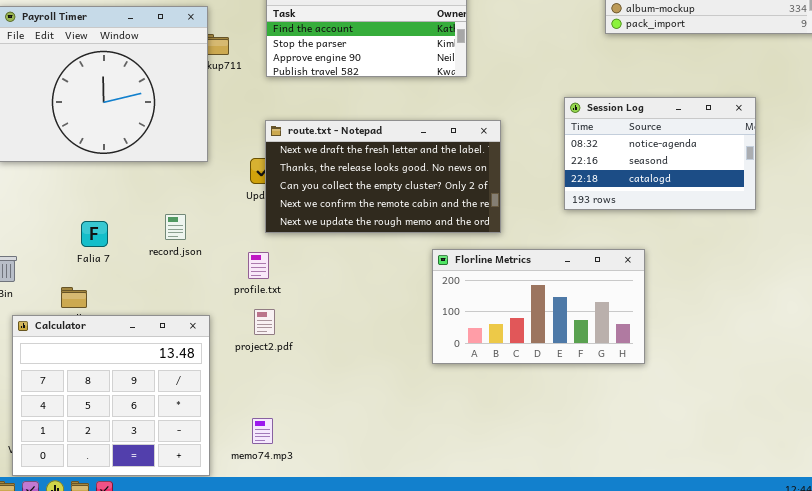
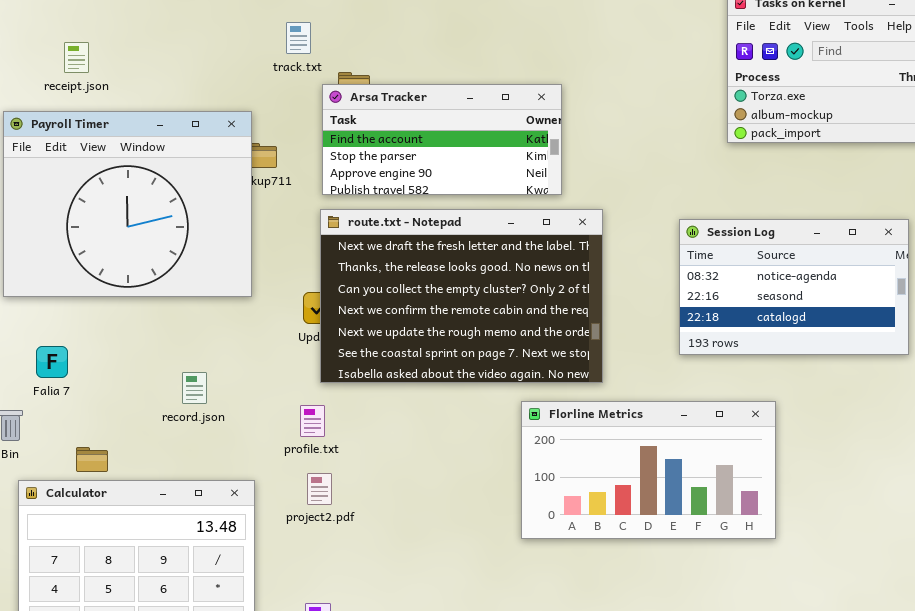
route.txt - Notepad: [265,120,501,233] -> [320,209,603,383], resized
record.json: [165,214,186,240] -> [182,372,207,404], moved
Falia 7: [81,221,108,247] -> [36,346,68,378], moved

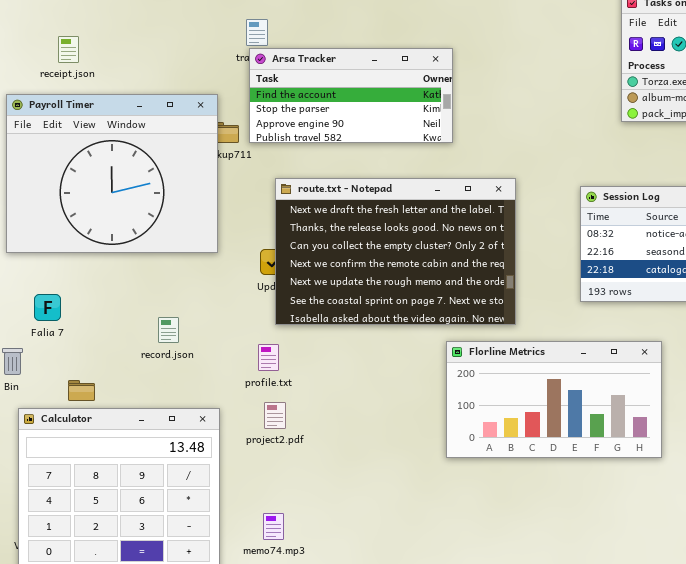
Arsa Tracker: [322,84,562,195] -> [249,48,453,143], moved

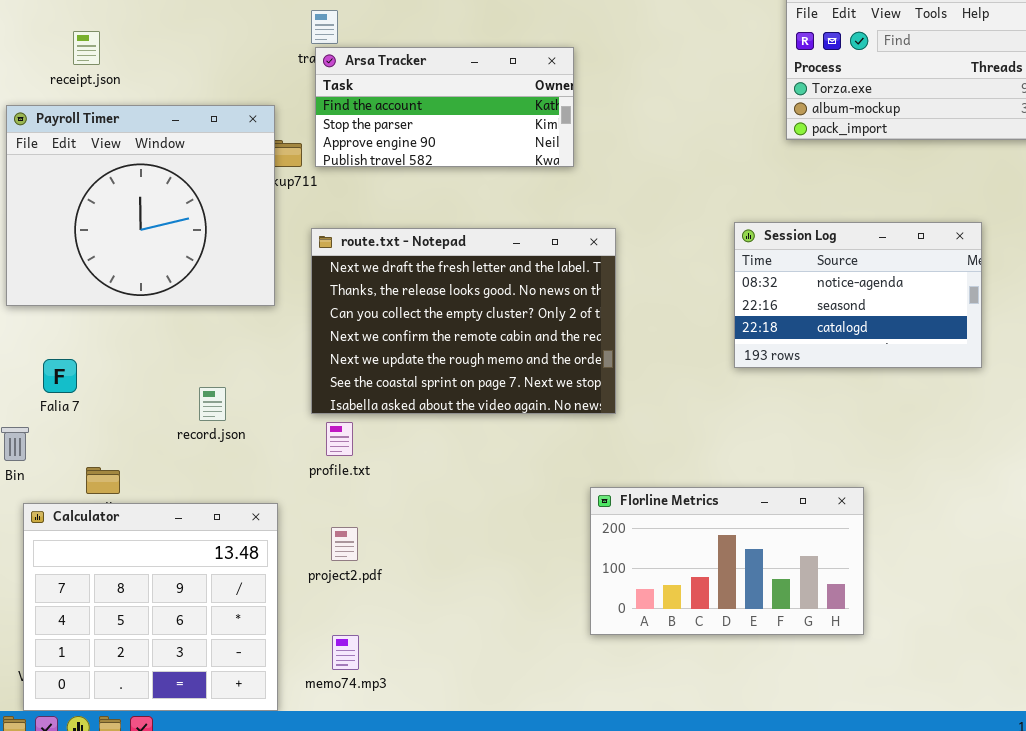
route.txt - Notepad: [275,178,516,325] -> [311,228,616,414], moved
Florline Metrics: [446,341,662,458] -> [590,487,864,635], moved
project2.pdf: [264,402,286,429] -> [331,527,358,561], moved

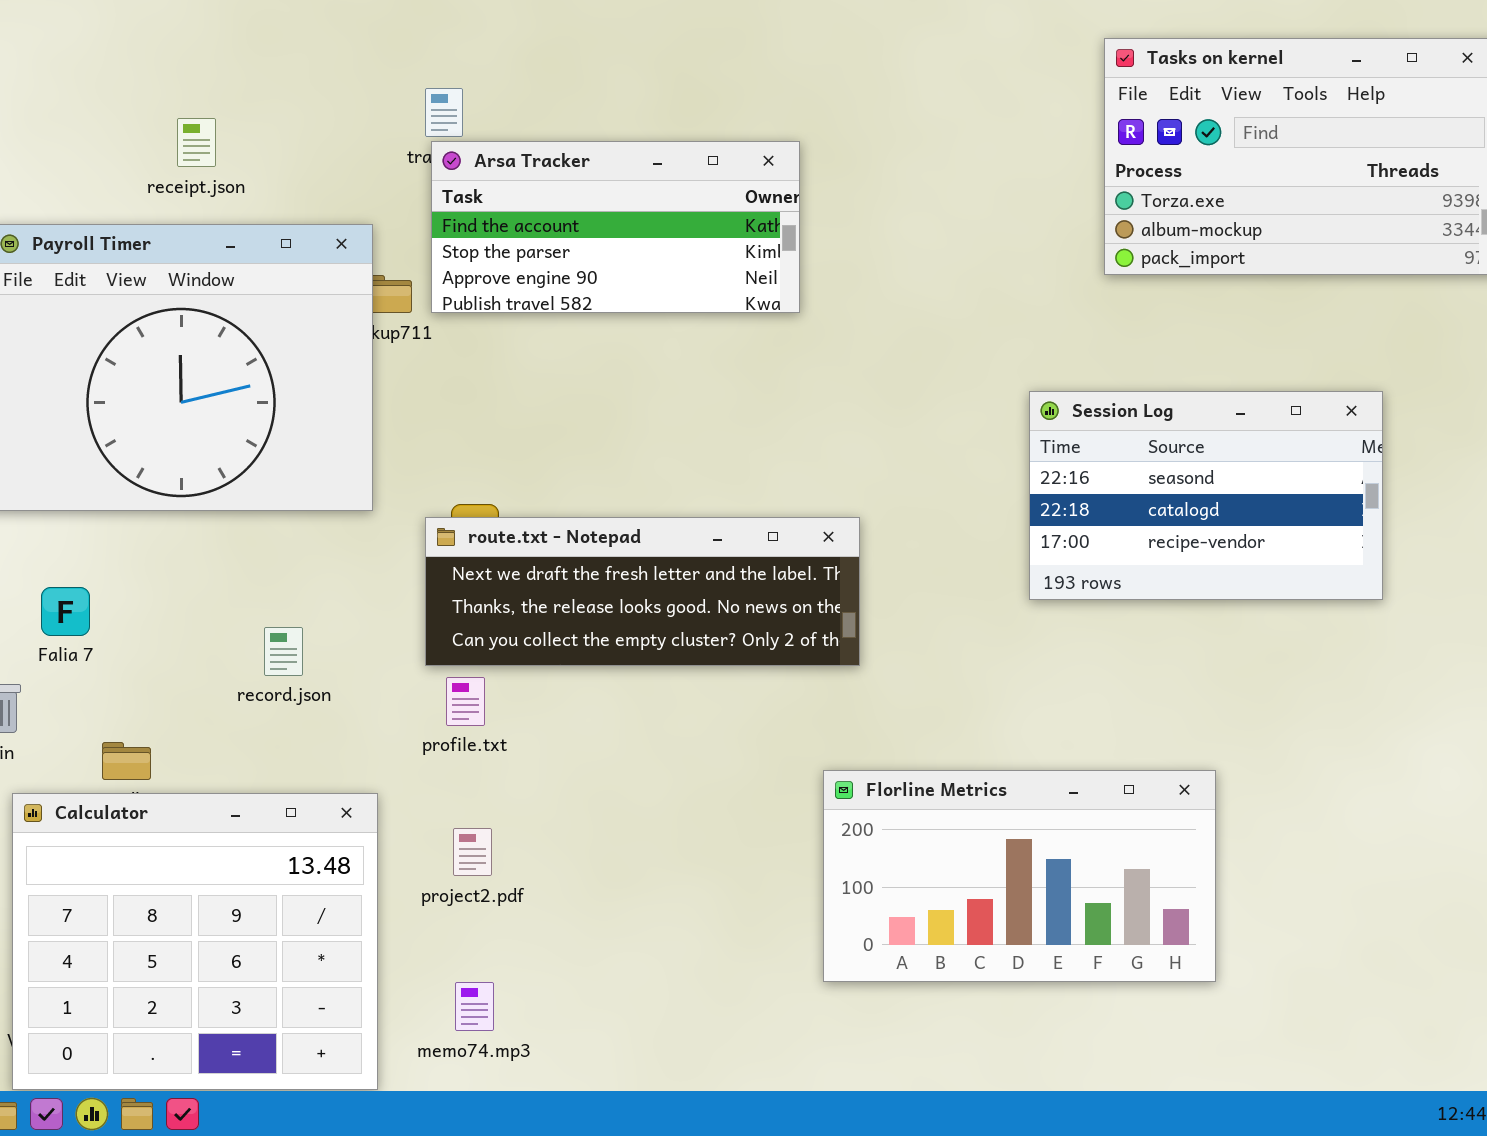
receipt.json: [73,31,100,65] -> [177,118,216,167], moved
Session Log: [734,222,982,368] -> [1029,391,1383,600], scrolled down 1 row
route.txt - Notepad: [311,228,616,414] -> [425,517,860,666], resized

